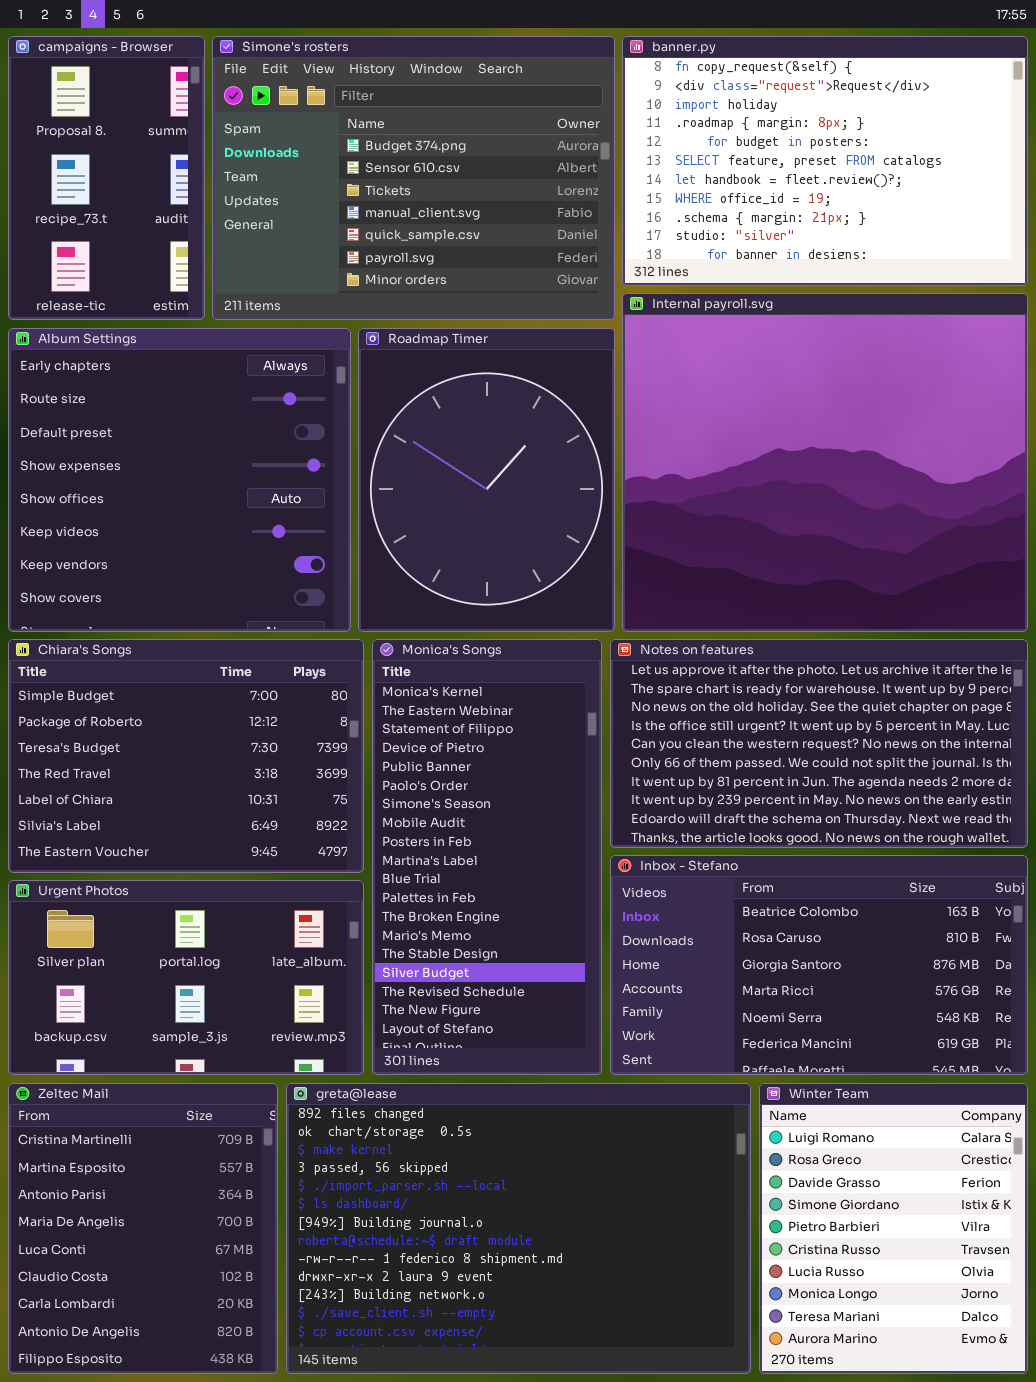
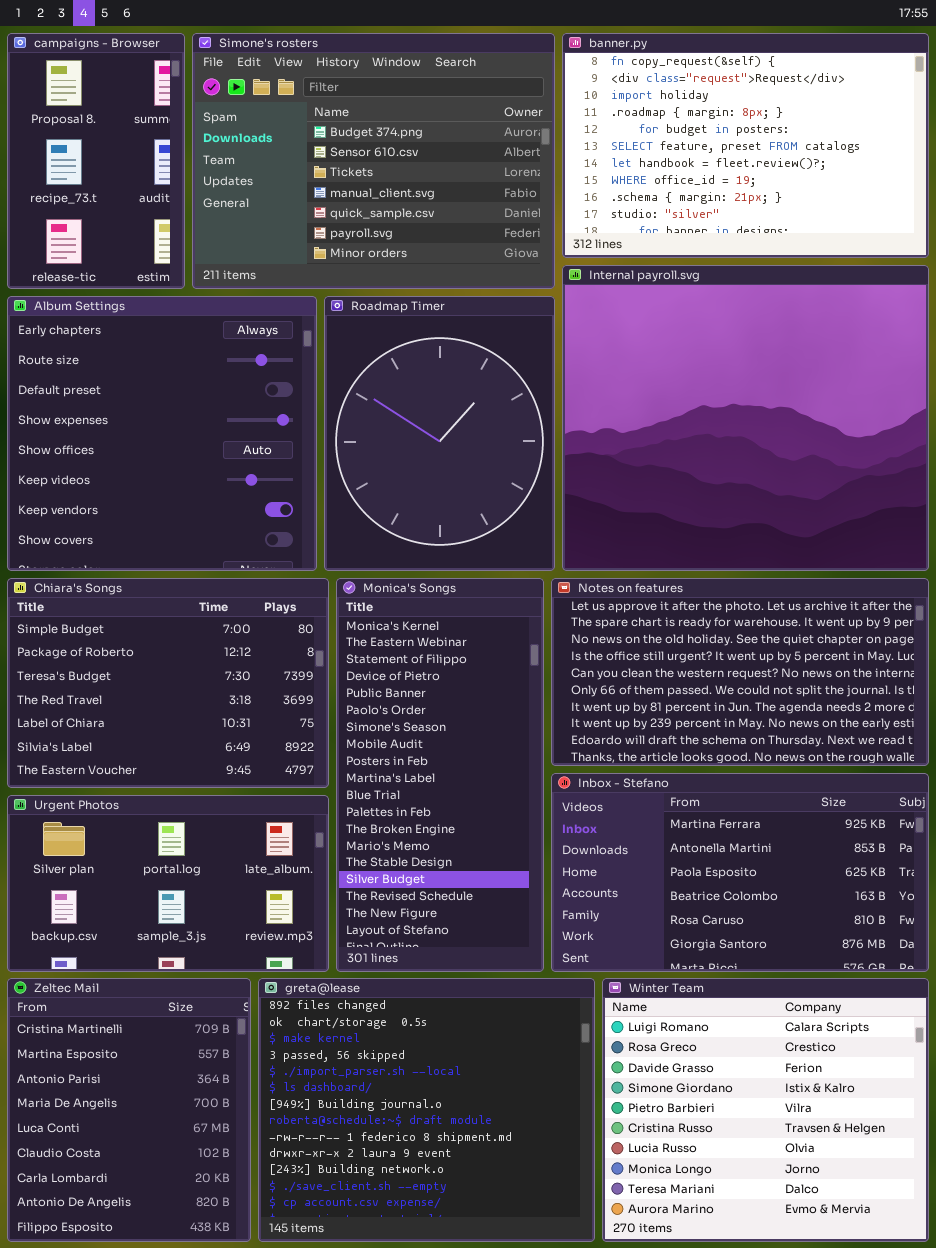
Inbox - Stefano: [610,855,1028,1075] -> [551,773,929,972], scrolled up 3 rows
greta@lease: [286,1083,751,1374] -> [258,978,595,1242], resized
Winter Team: [759,1083,1028,1374] -> [602,978,929,1242], resized

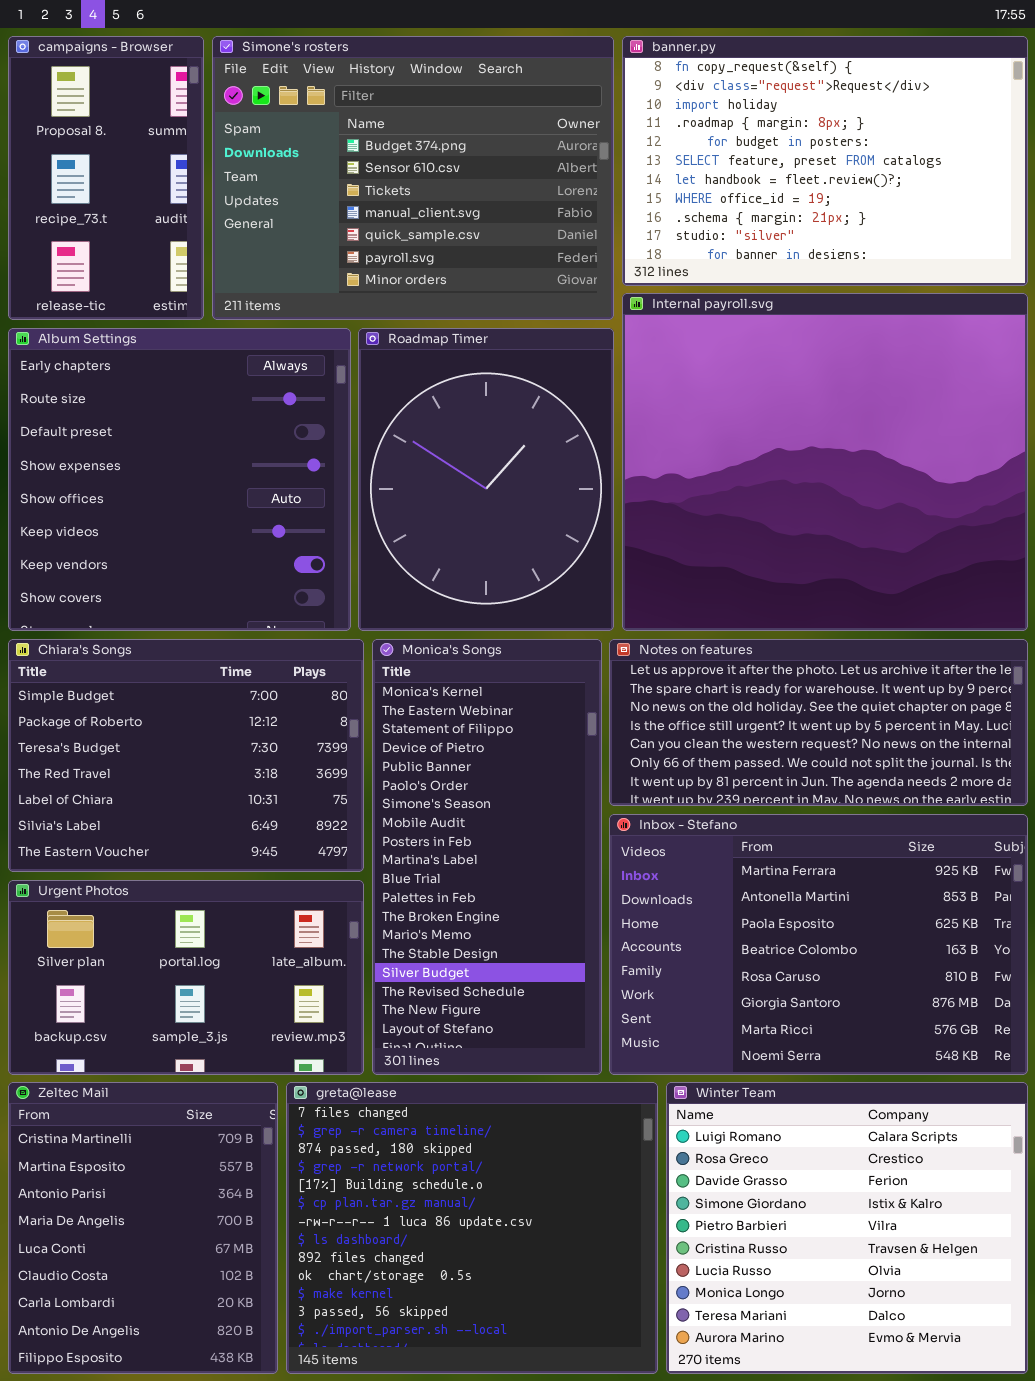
Notes on features: [551,578,929,766] -> [609,639,1028,806], resized
Inbox - Stefano: [551,773,929,972] -> [609,814,1028,1075], resized
greta@lease: [258,978,595,1242] -> [286,1082,658,1374], scrolled up 8 rows

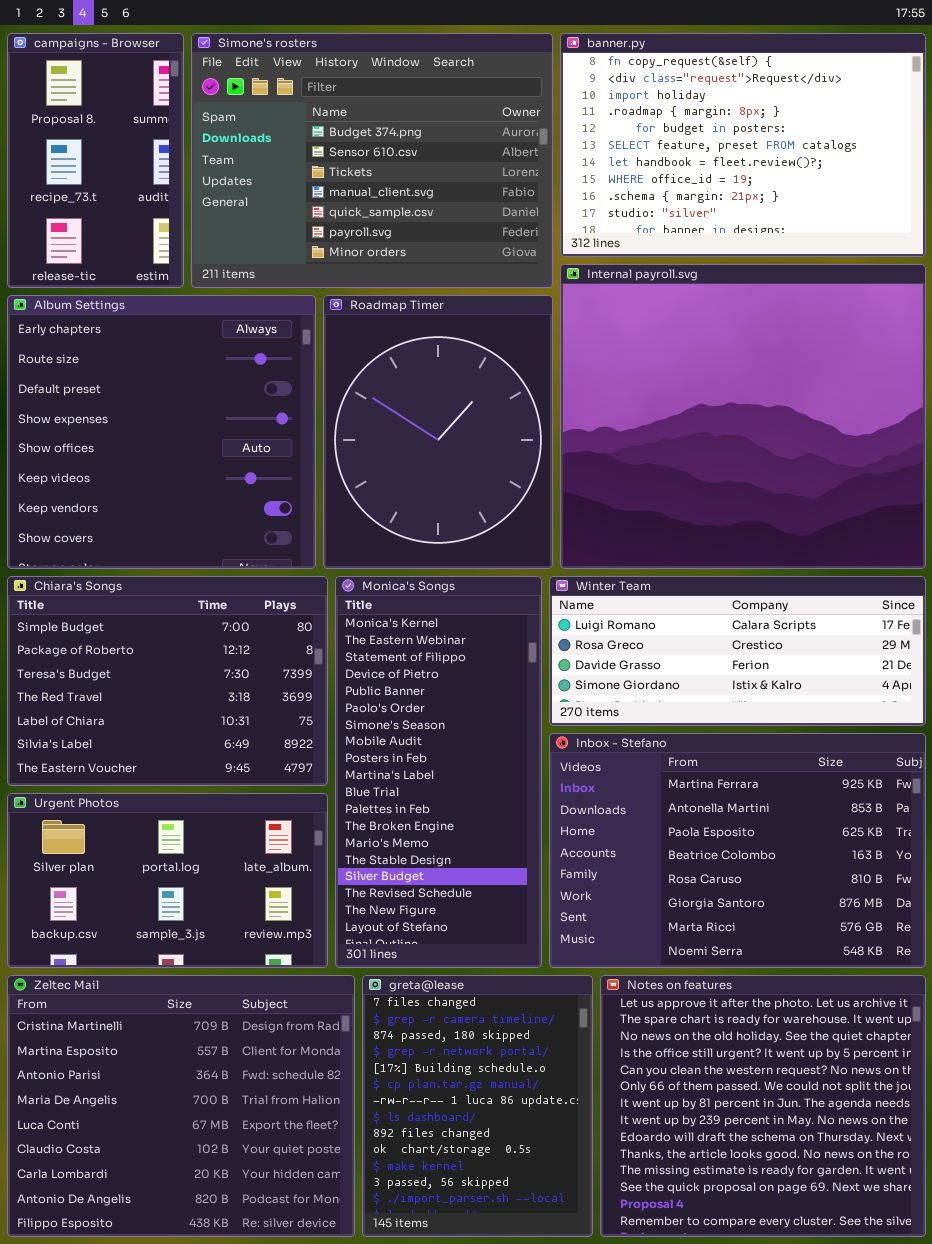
Notes on features: [609,639,1028,806] -> [600,975,926,1237], moved, resized
Zeltec Mail: [8,1082,278,1374] -> [7,975,355,1237], resized
greta@lease: [286,1082,658,1374] -> [362,975,593,1237], resized
Winter Team: [666,1082,1028,1374] -> [549,576,926,726], moved, resized

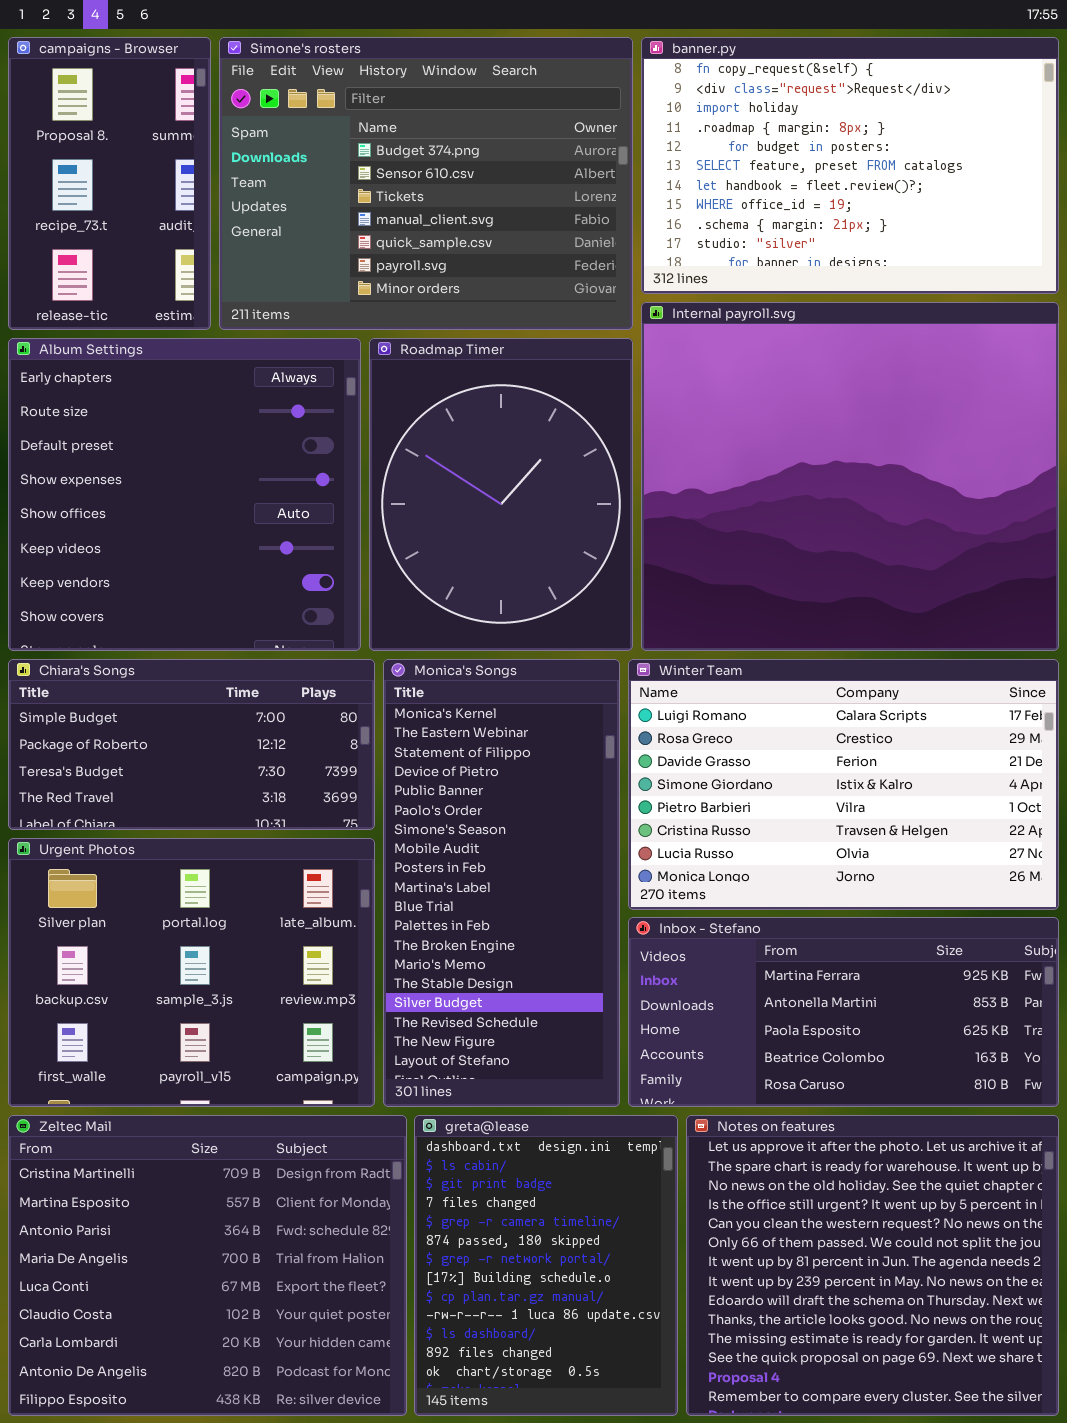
Chiara's Songs: [7,576,328,786] -> [8,659,375,830], resized
Winter Team: [549,576,926,726] -> [628,659,1059,910], resized
Inbox - Stefano: [549,733,926,968] -> [628,917,1059,1107], resized
Urgent Photos: [7,793,328,968] -> [8,838,375,1107], resized
greta@lease: [362,975,593,1237] -> [414,1115,678,1416], scrolled up 3 rows

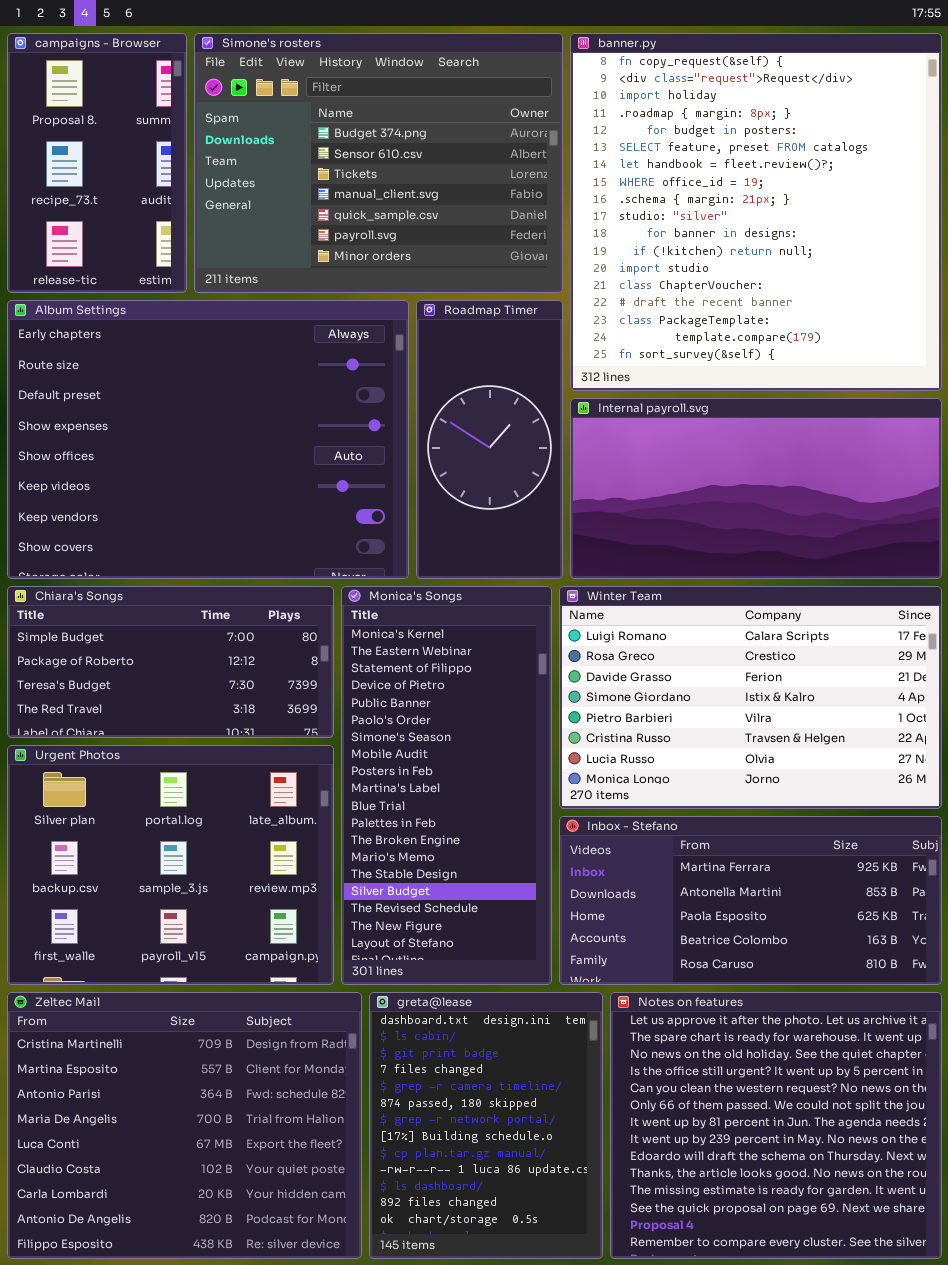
banner.py: [641,37,1059,294] -> [570,33,942,391], resized
Internal payroll.svg: [641,302,1059,651] -> [570,398,942,579], resized
Album Settings: [8,338,361,651] -> [7,300,409,579], resized
Roadmap Timer: [369,338,633,651] -> [416,300,563,579], resized

